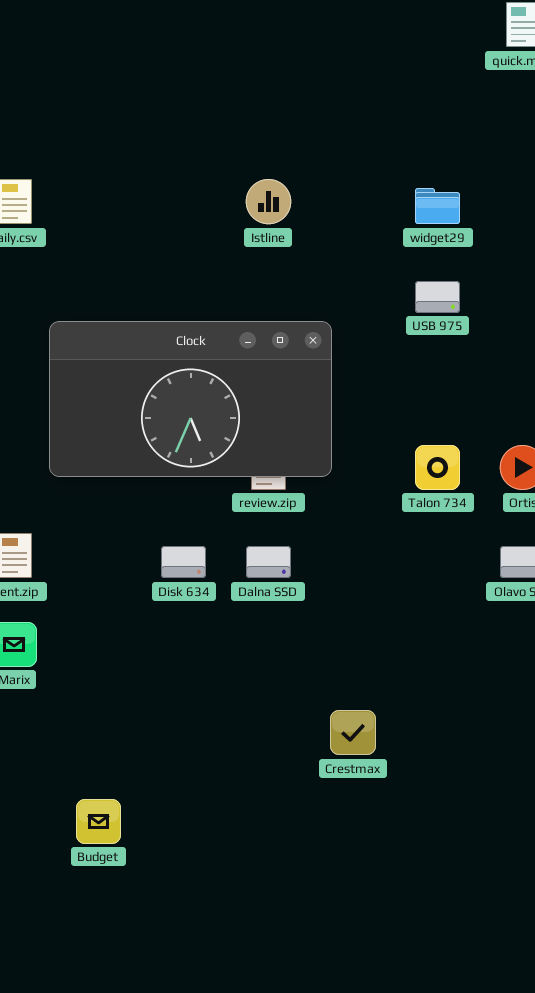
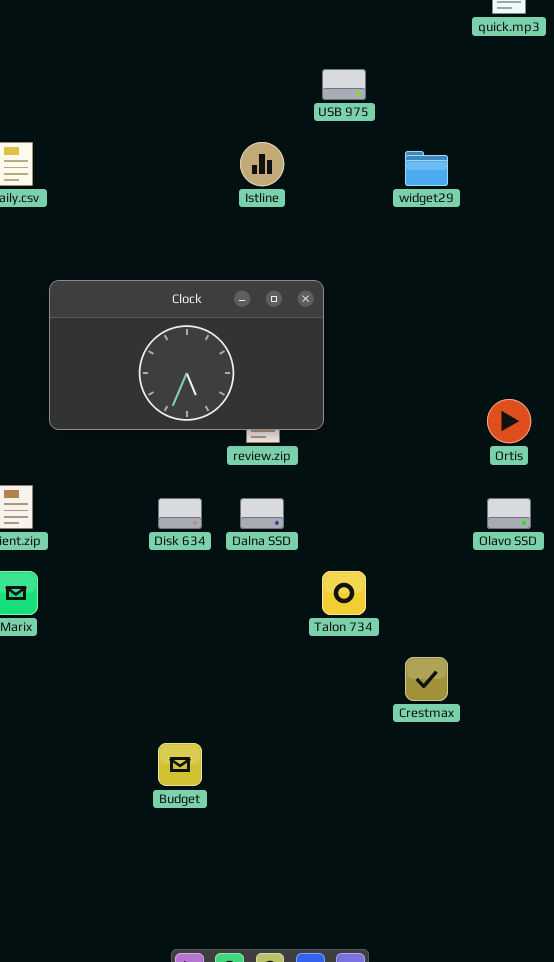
USB 975: [415,281,460,313] -> [322,69,366,100], moved
Talon 734: [415,445,460,490] -> [322,571,366,615], moved
Crestmax: [330,710,376,755] -> [405,657,448,701], moved
Budget: [76,799,121,844] -> [158,743,202,786], moved

